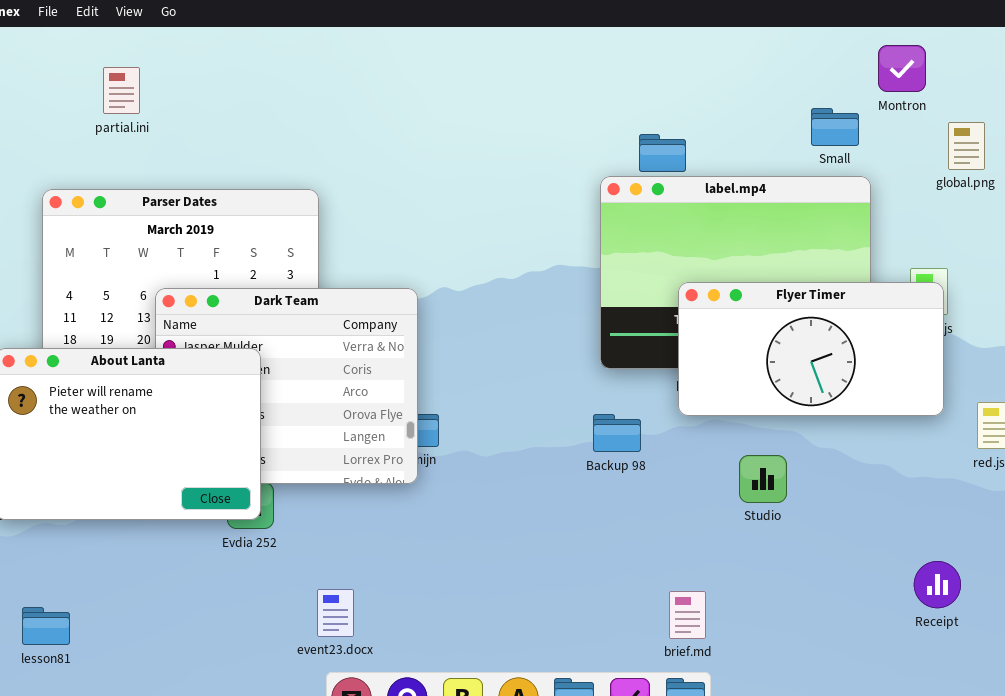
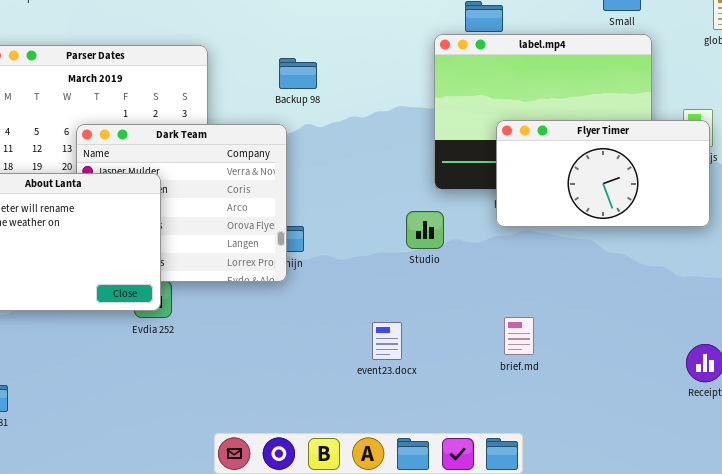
Backup 98: [593,414,641,452] -> [279,58,317,89], moved
Studio: [739,455,787,503] -> [406,211,444,249], moved
event23.docx: [317,589,354,637] -> [372,322,402,360], moved
brief.md: [669,591,706,639] -> [504,317,534,355], moved

